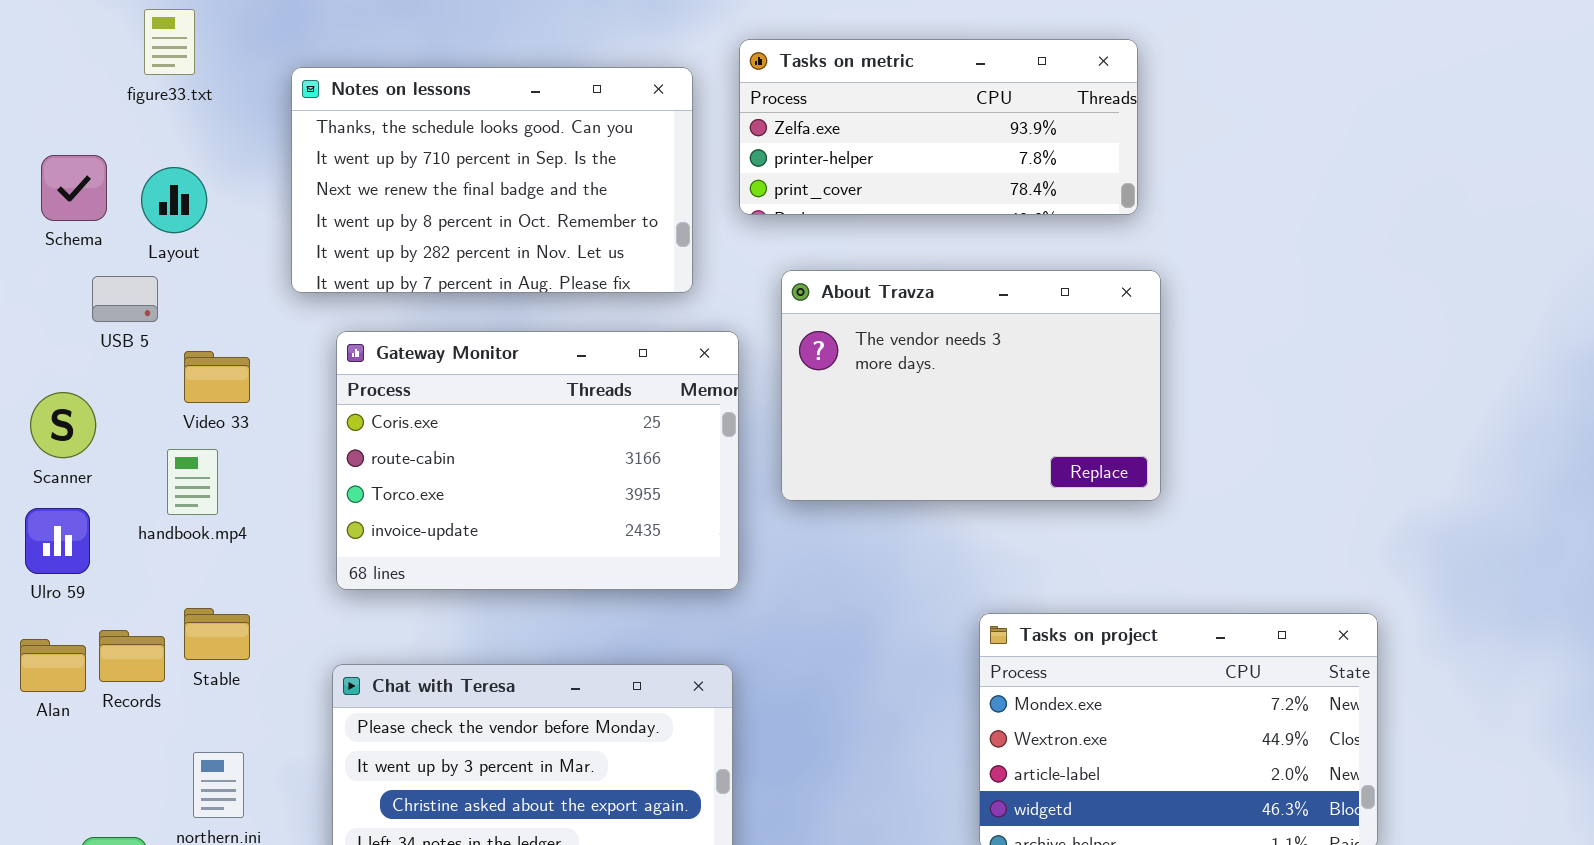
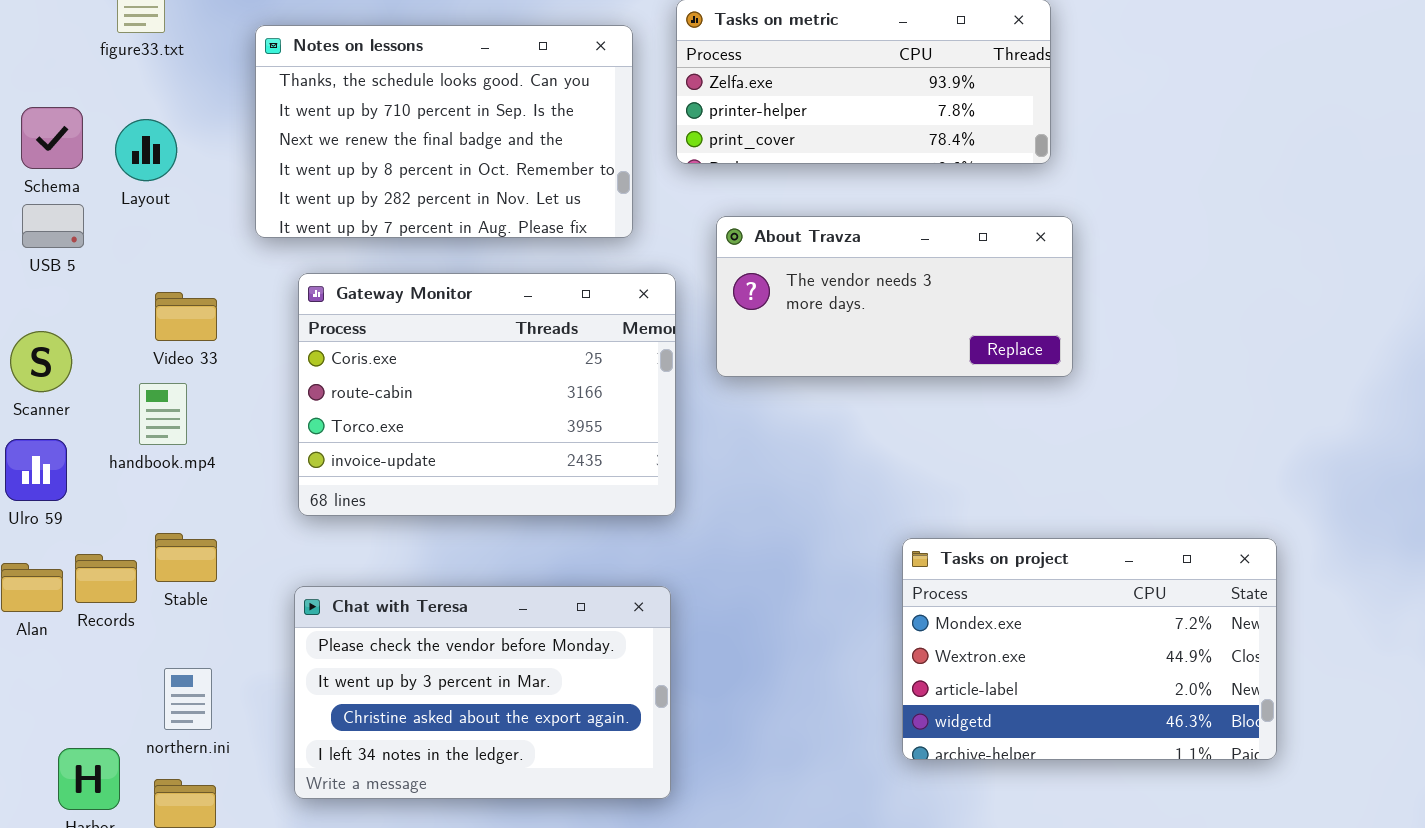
About Travza: [781,270,1161,501] -> [716,216,1073,377], resized
USB 5: [92,276,158,322] -> [22,204,84,248], moved

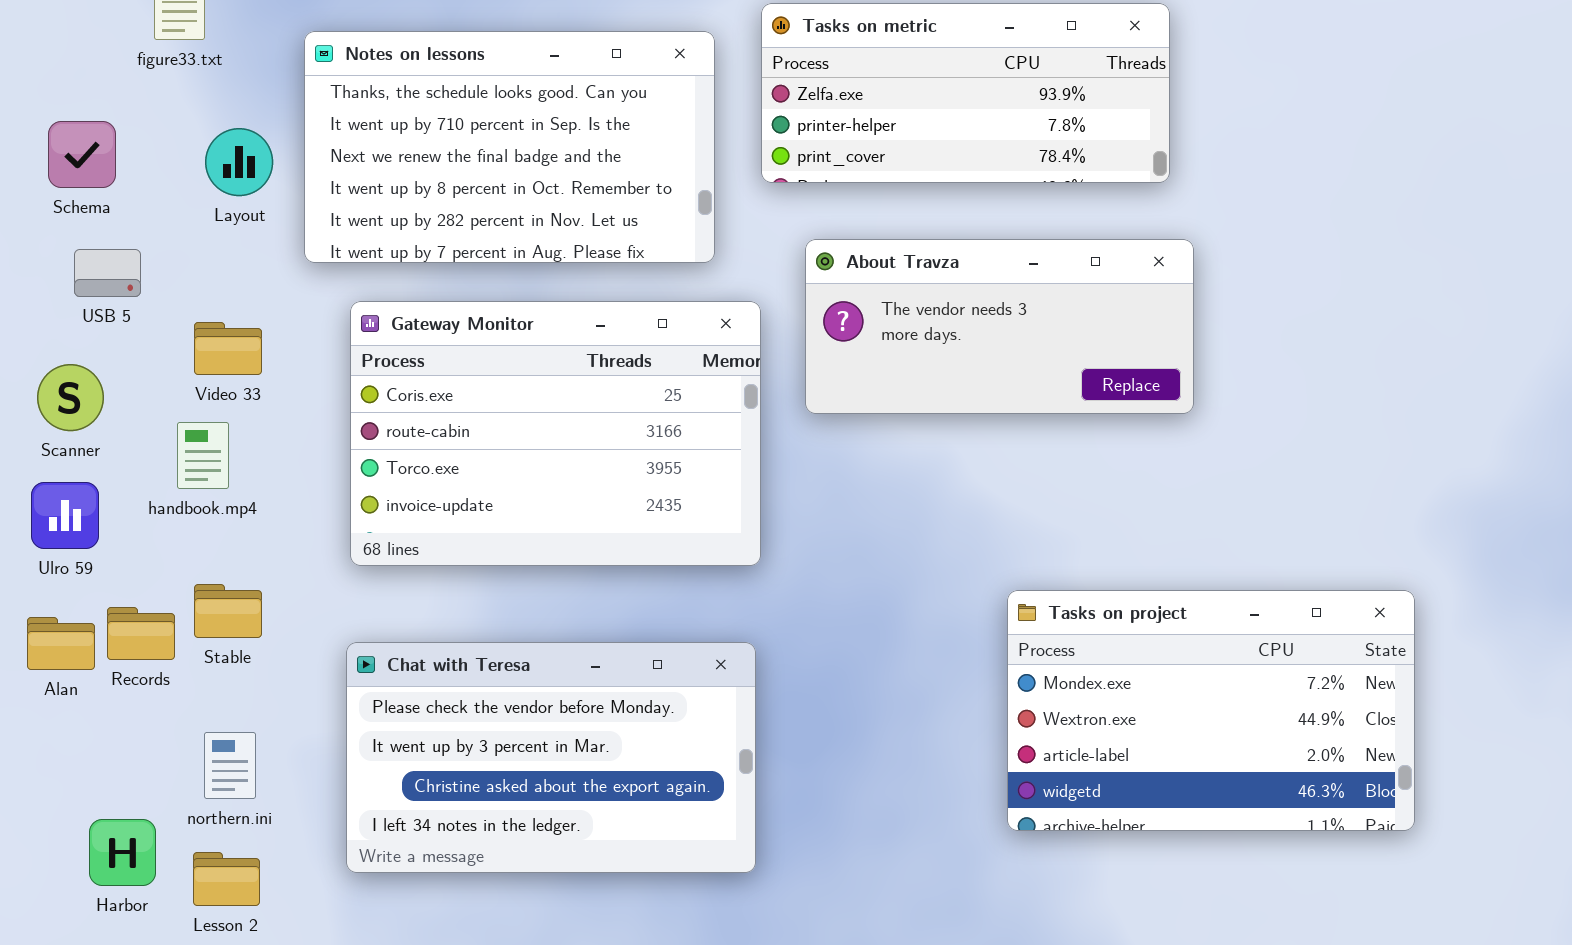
Layout: [115,119,177,181] -> [205,128,273,196], moved
USB 5: [22,204,84,248] -> [74,249,141,297], moved

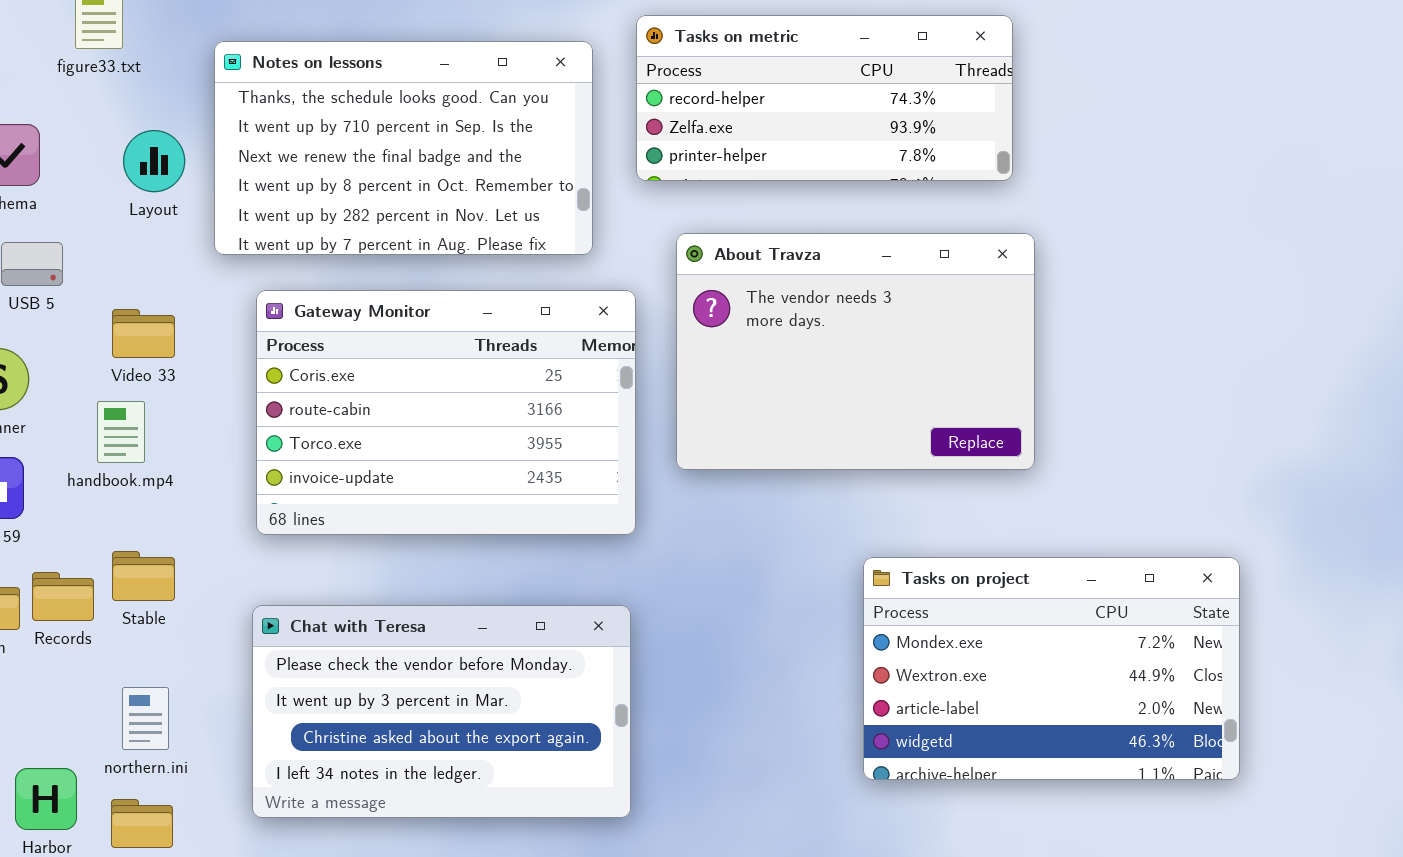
Tasks on metric: [761,3,1170,183] -> [636,15,1013,181], scrolled up 1 row
About Travza: [805,239,1194,414] -> [676,233,1035,470], resized

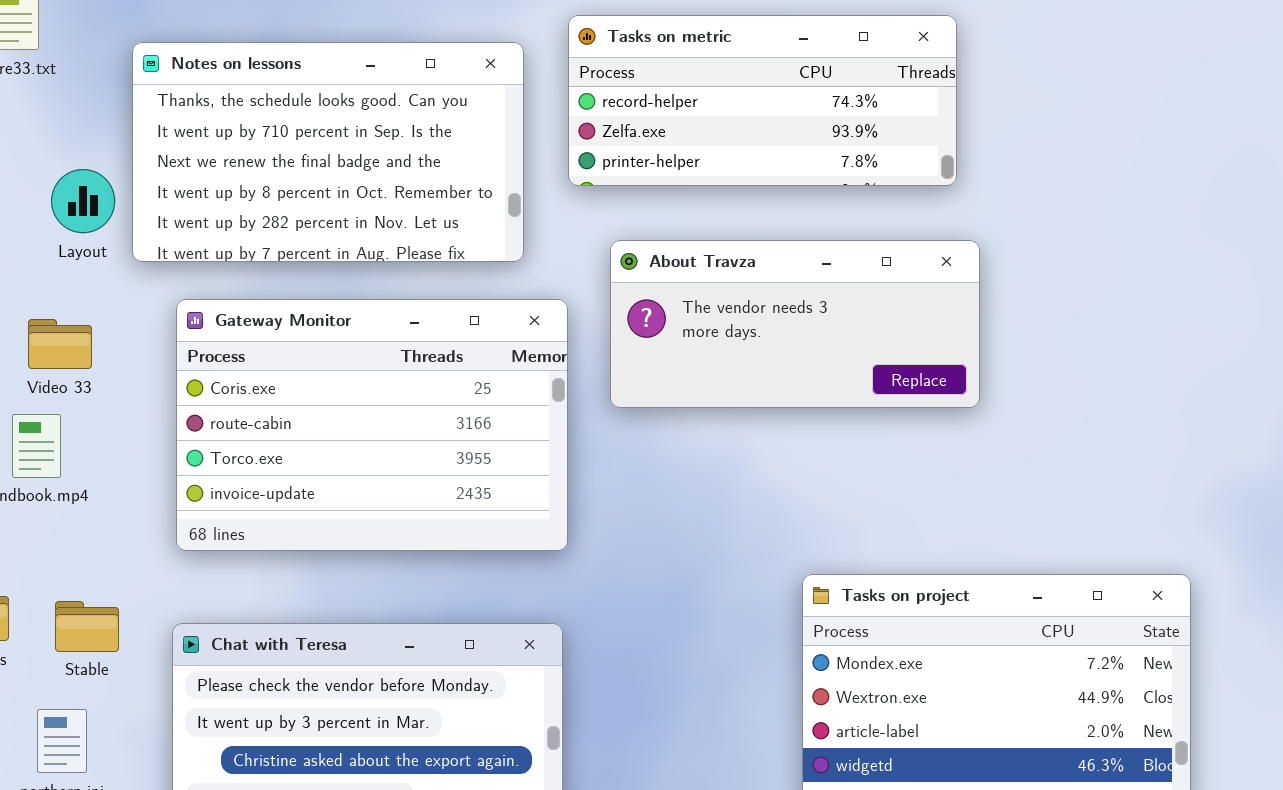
Layout: [123,130,185,192] -> [51,169,115,233], moved
About Travza: [676,233,1035,470] -> [610,240,980,408], resized
Stable: [112,551,175,601] -> [55,601,119,652], moved

